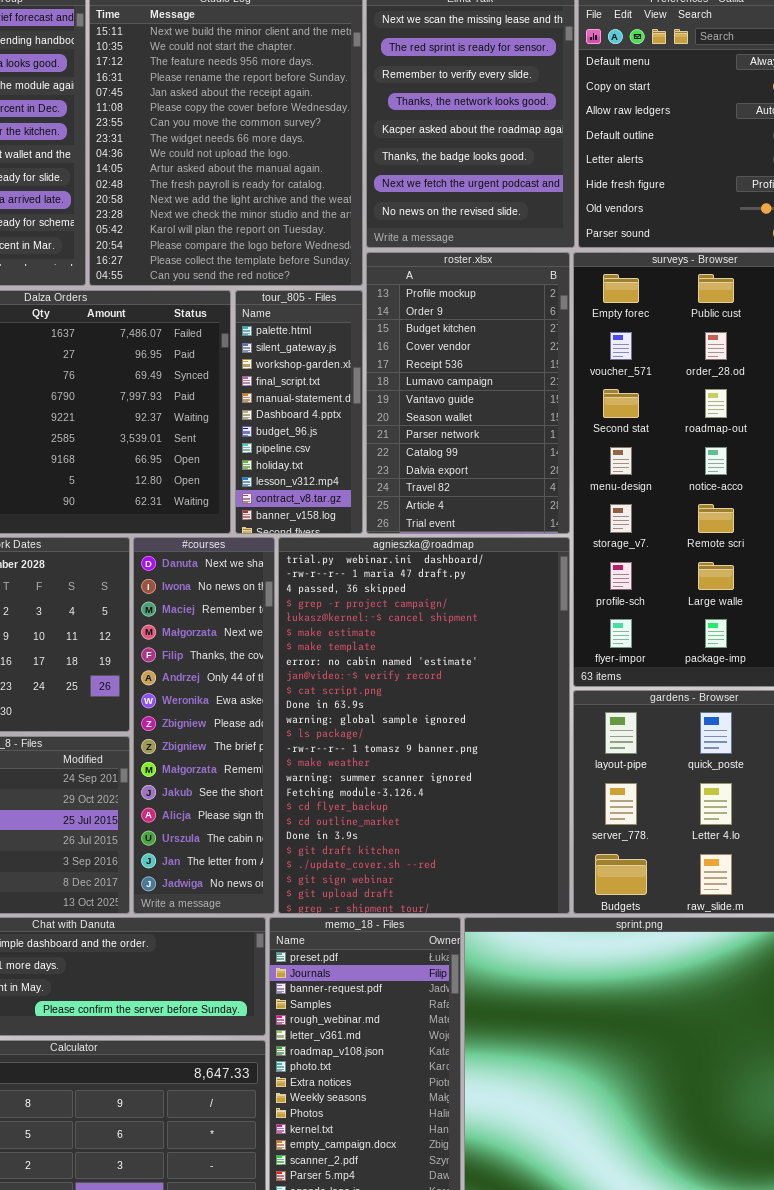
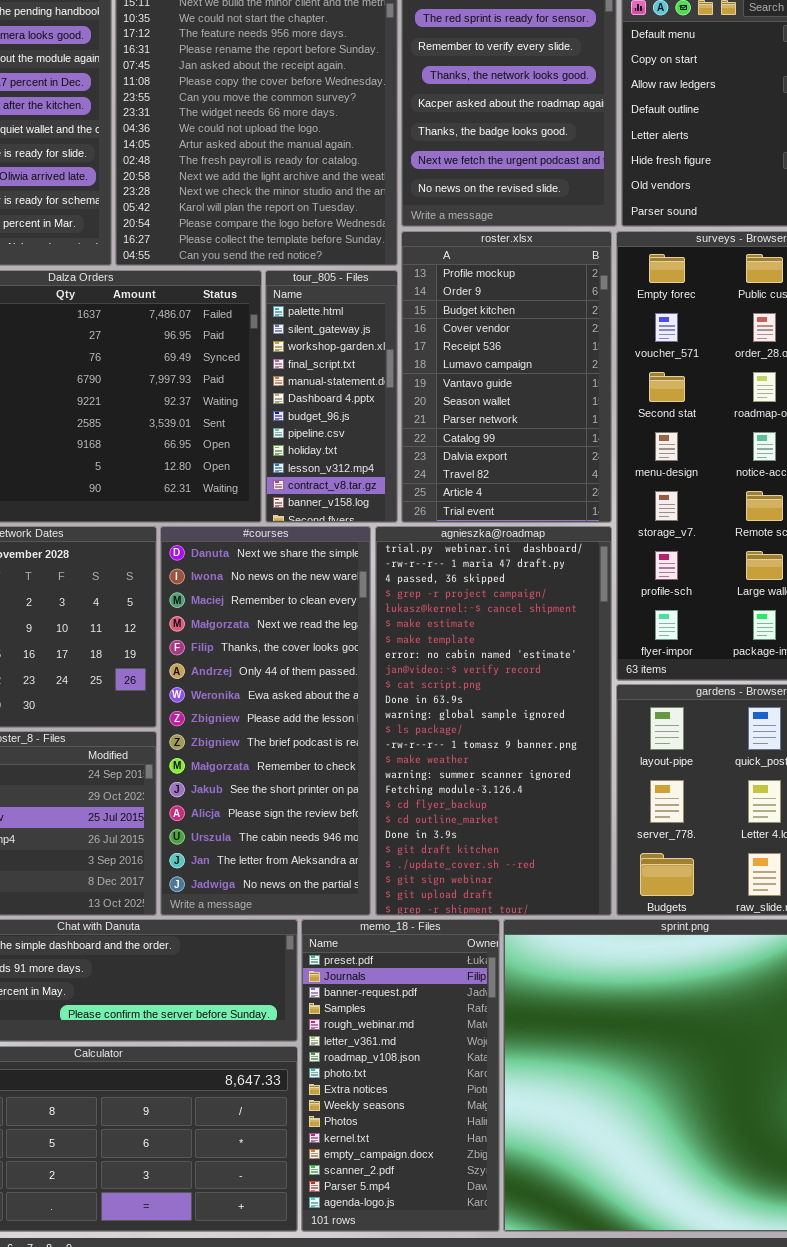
#courses: [133,537,275,914] -> [160,526,371,916], resized
agnieszka@roadmap: [278,537,570,914] -> [375,526,612,916], resized

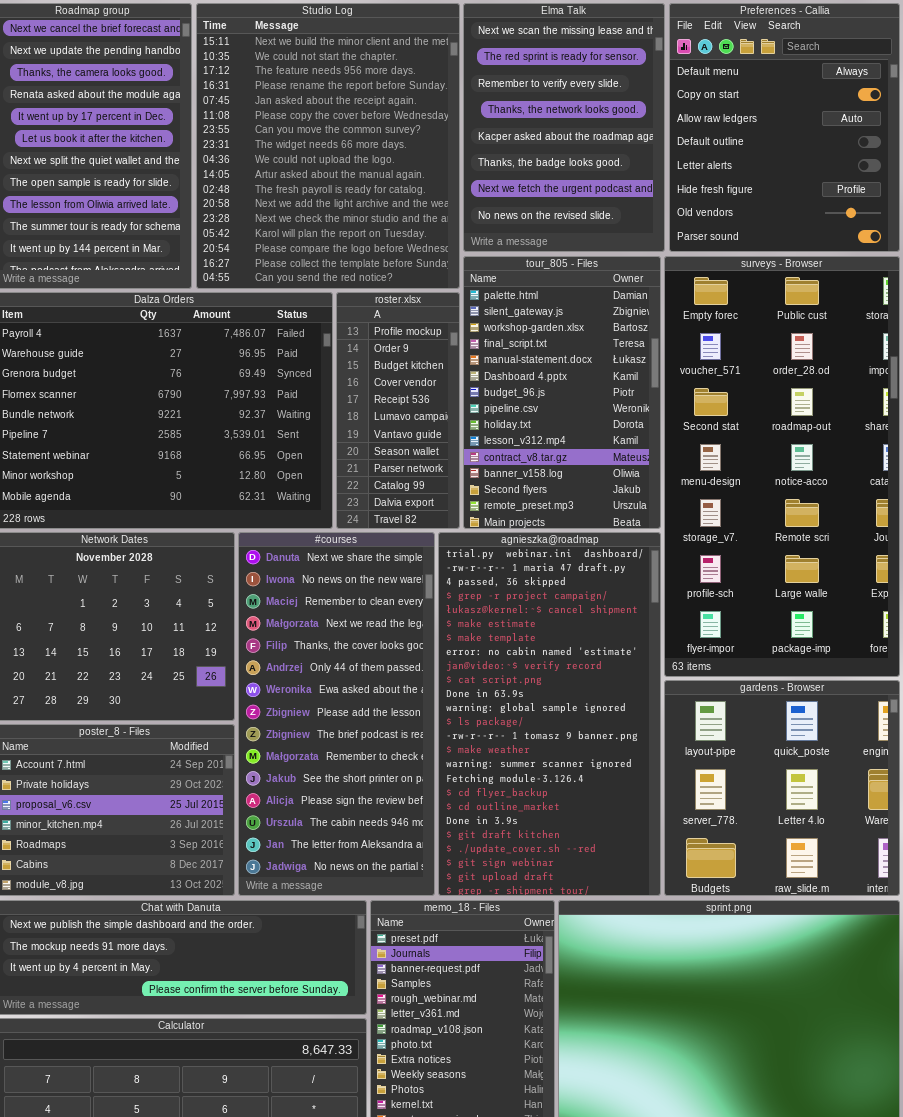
roster.xlsx: [401,231,612,523] -> [336,292,460,529], moved, resized
tour_805 - Files: [265,270,398,523] -> [463,256,661,529], moved, resized

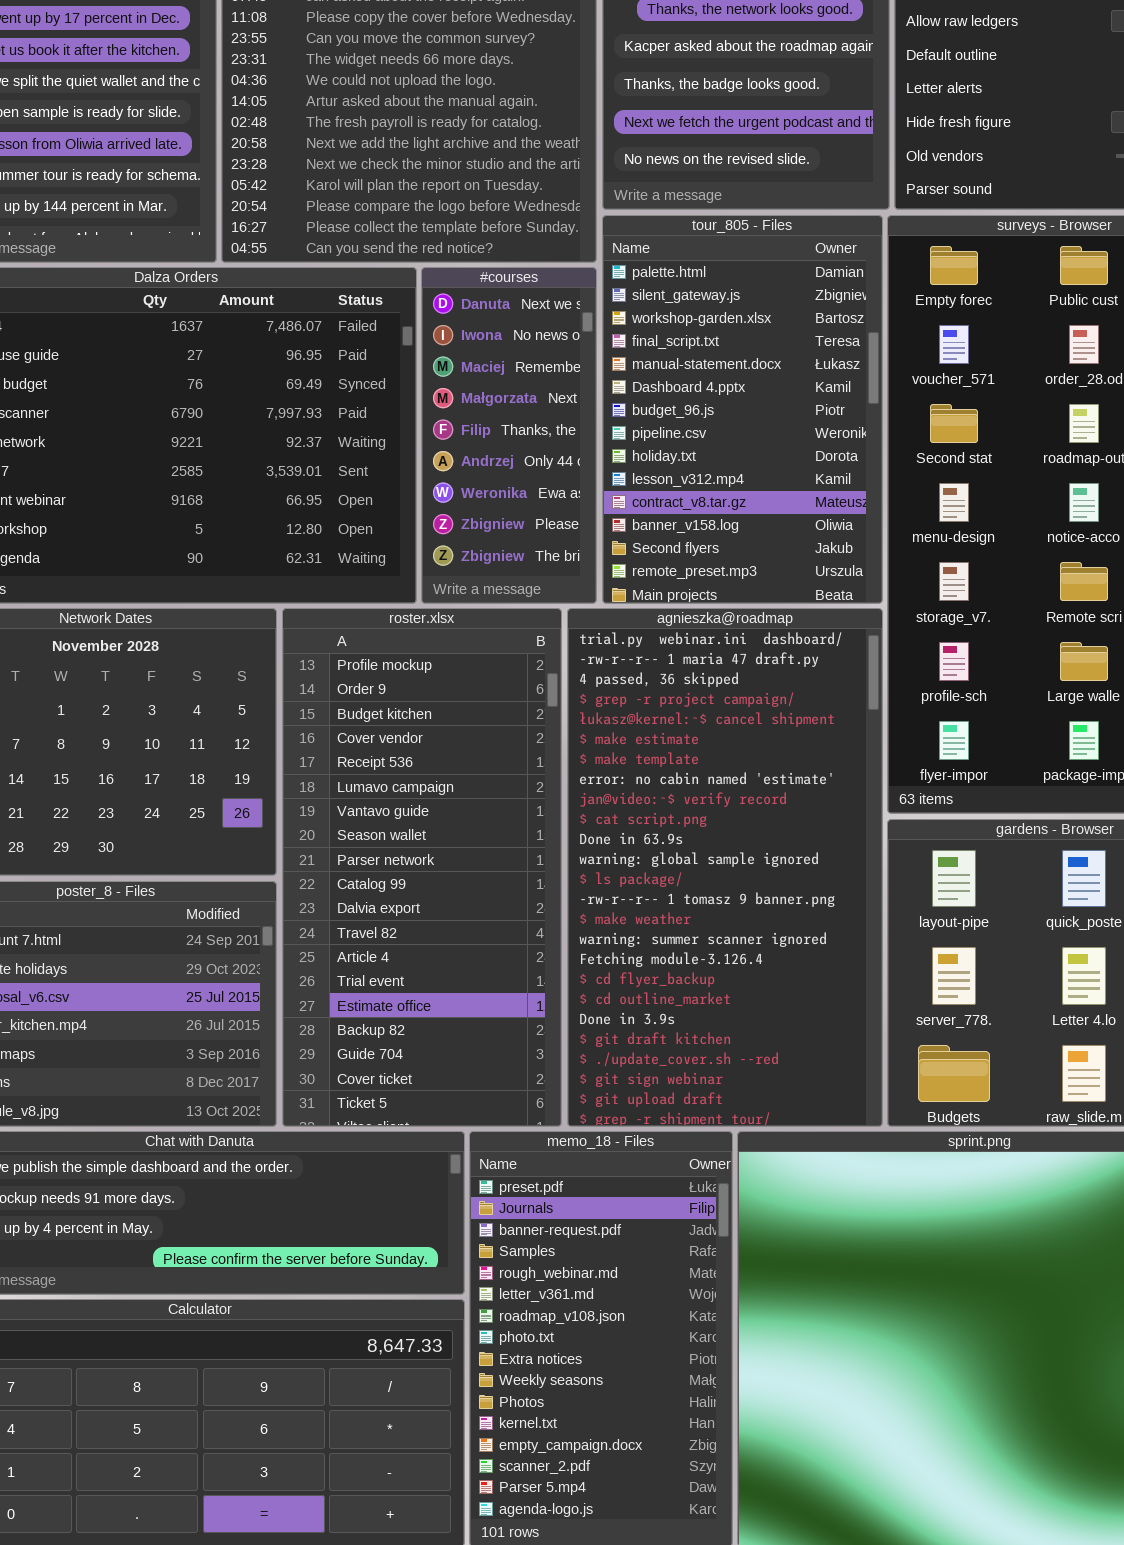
roster.xlsx: [336,292,460,529] -> [282,608,562,1127], moved, resized
#courses: [238,532,435,896] -> [421,267,597,604], moved, resized

